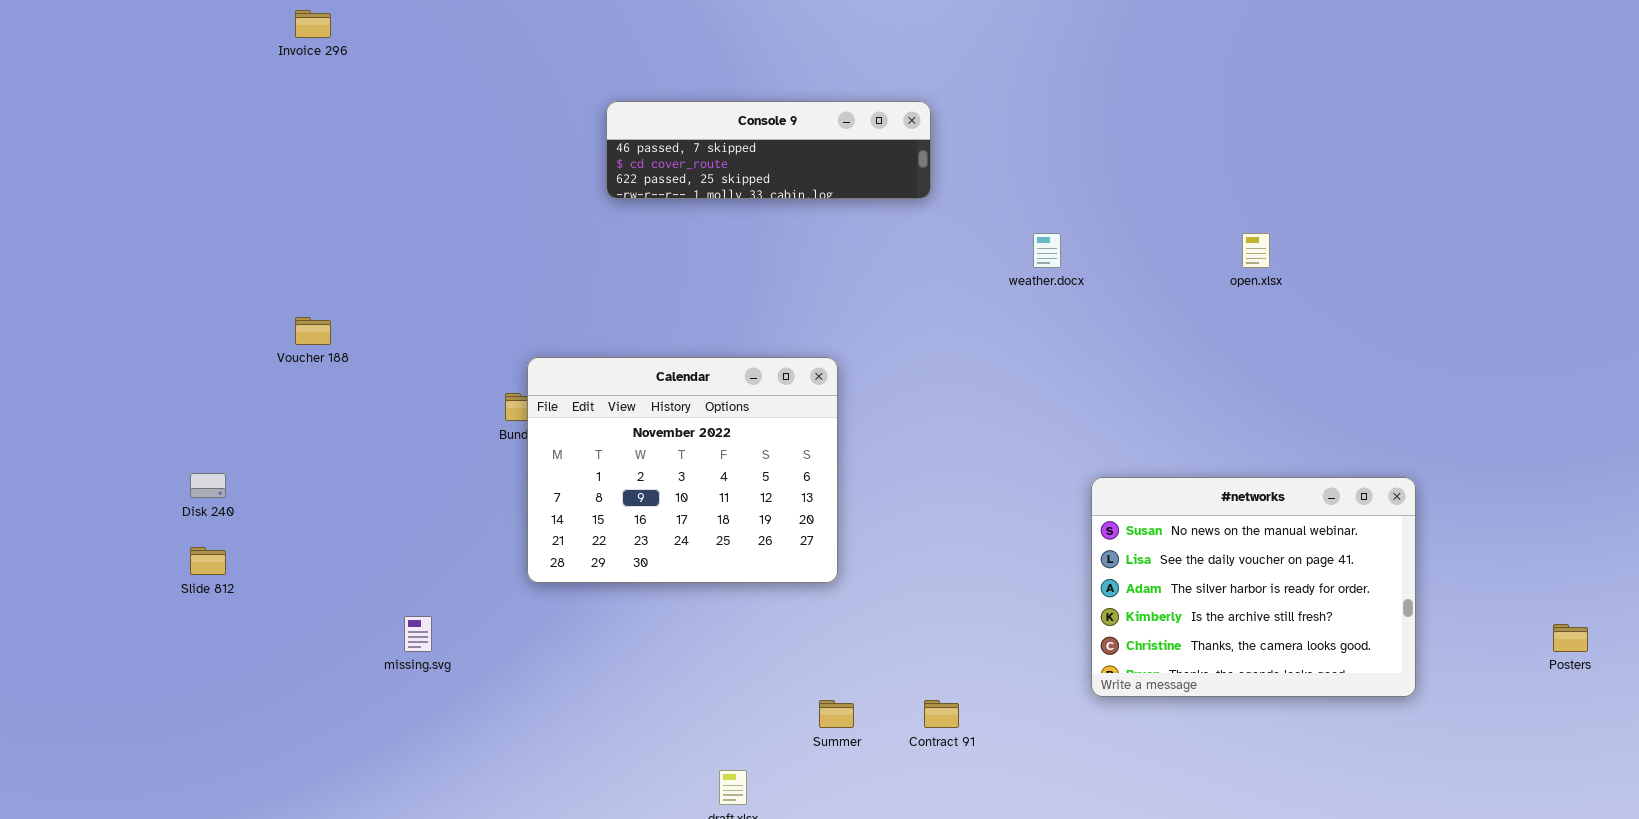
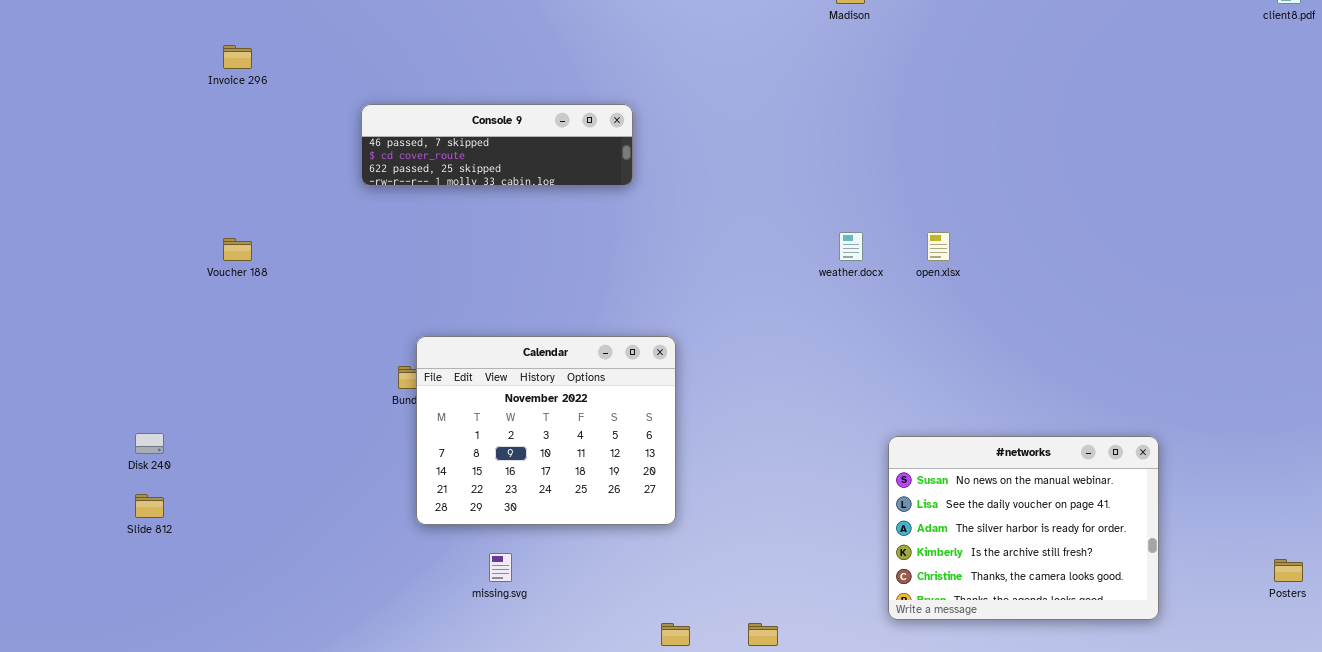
Console 9: [606,101,931,199] -> [361,104,633,186], moved
open.xlsx: [1242,233,1270,268] -> [927,232,950,261], moved
Voucher 188: [295,317,331,345] -> [223,238,252,261], moved
missing.svg: [404,616,432,652] -> [489,553,512,582], moved

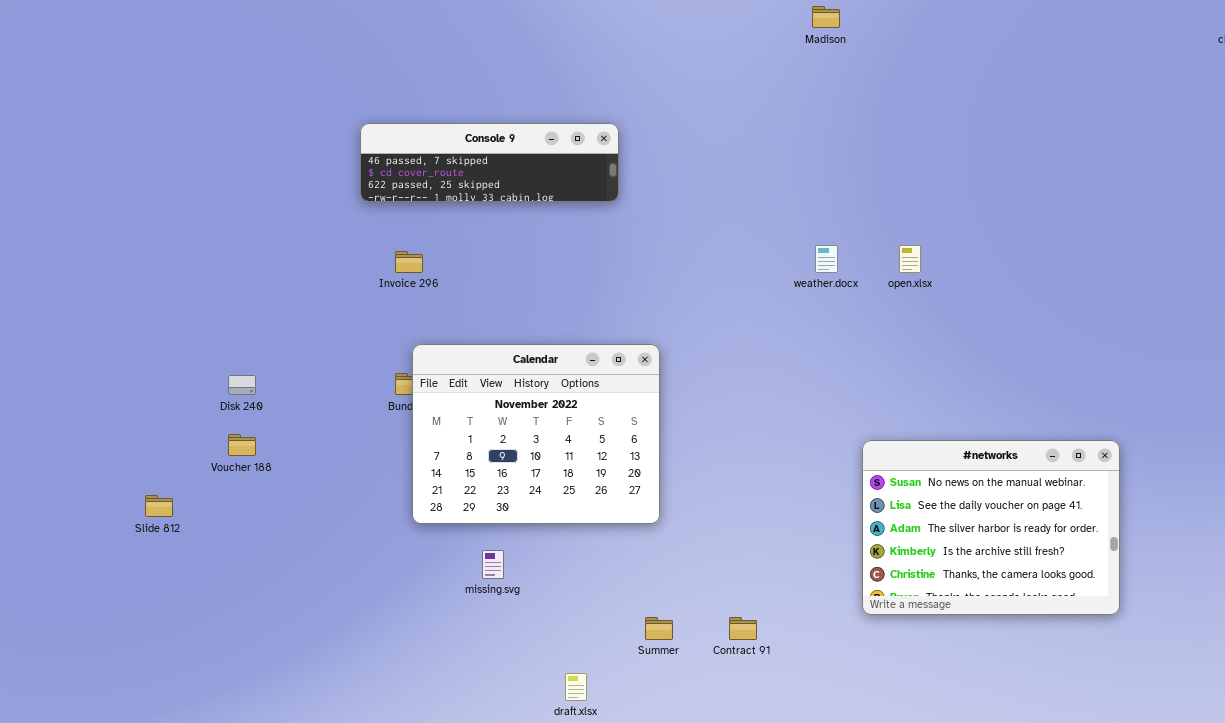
Invoice 296: [223,45,252,69] -> [395,251,423,273], moved
Voucher 188: [223,238,252,261] -> [228,434,256,456], moved
Disk 240: [135,433,164,454] -> [228,375,256,395], moved

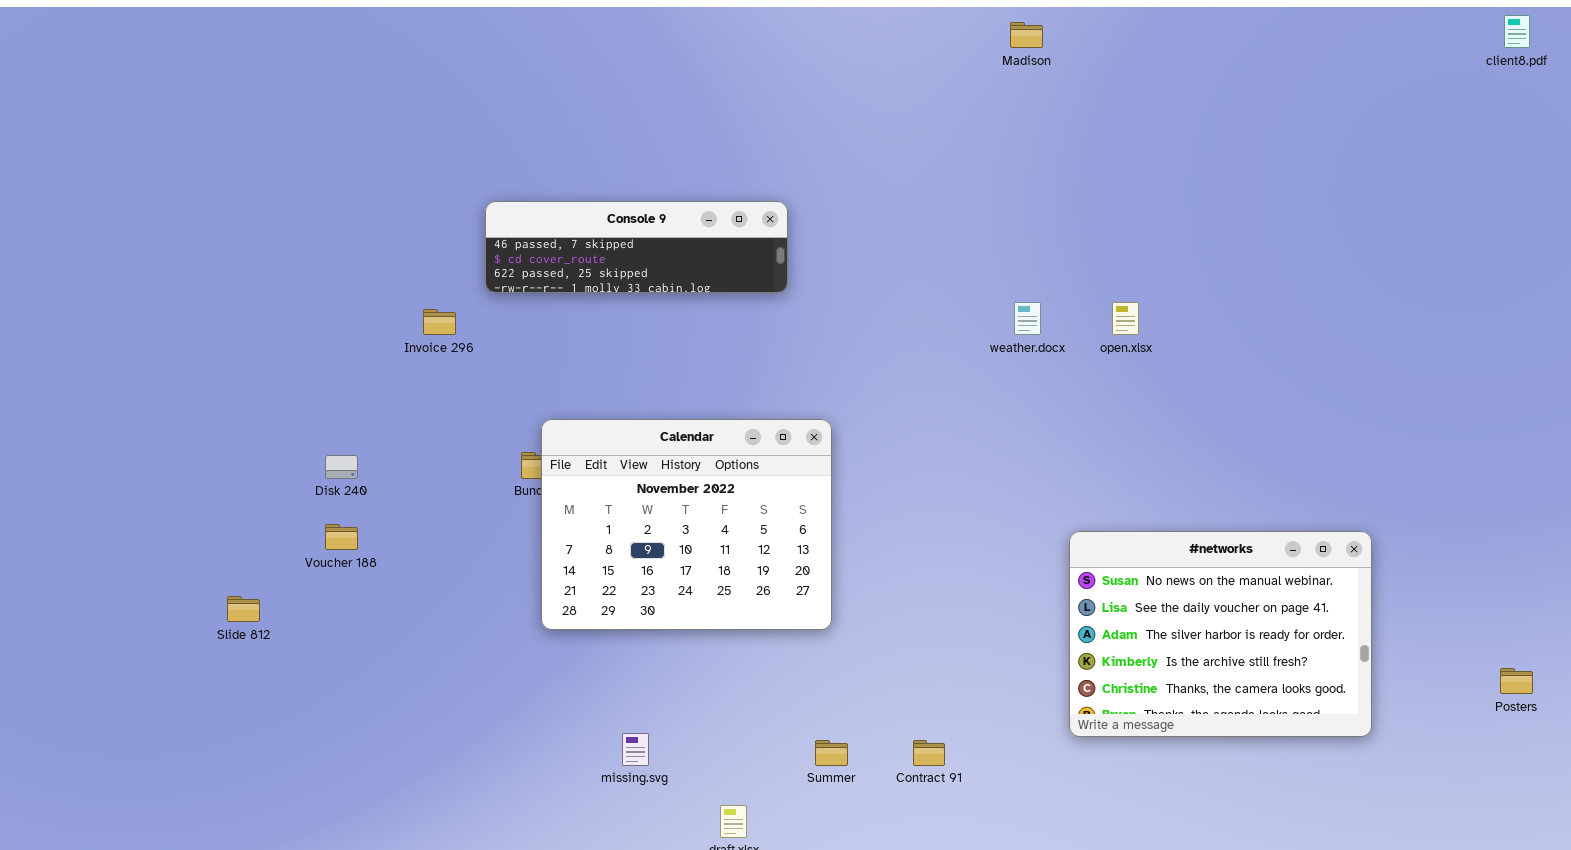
Console 9: [360,123,619,202] -> [485,201,788,293], moved
Invoice 296: [395,251,423,273] -> [423,309,456,335], moved
missing.svg: [482,550,504,579] -> [622,733,649,766], moved

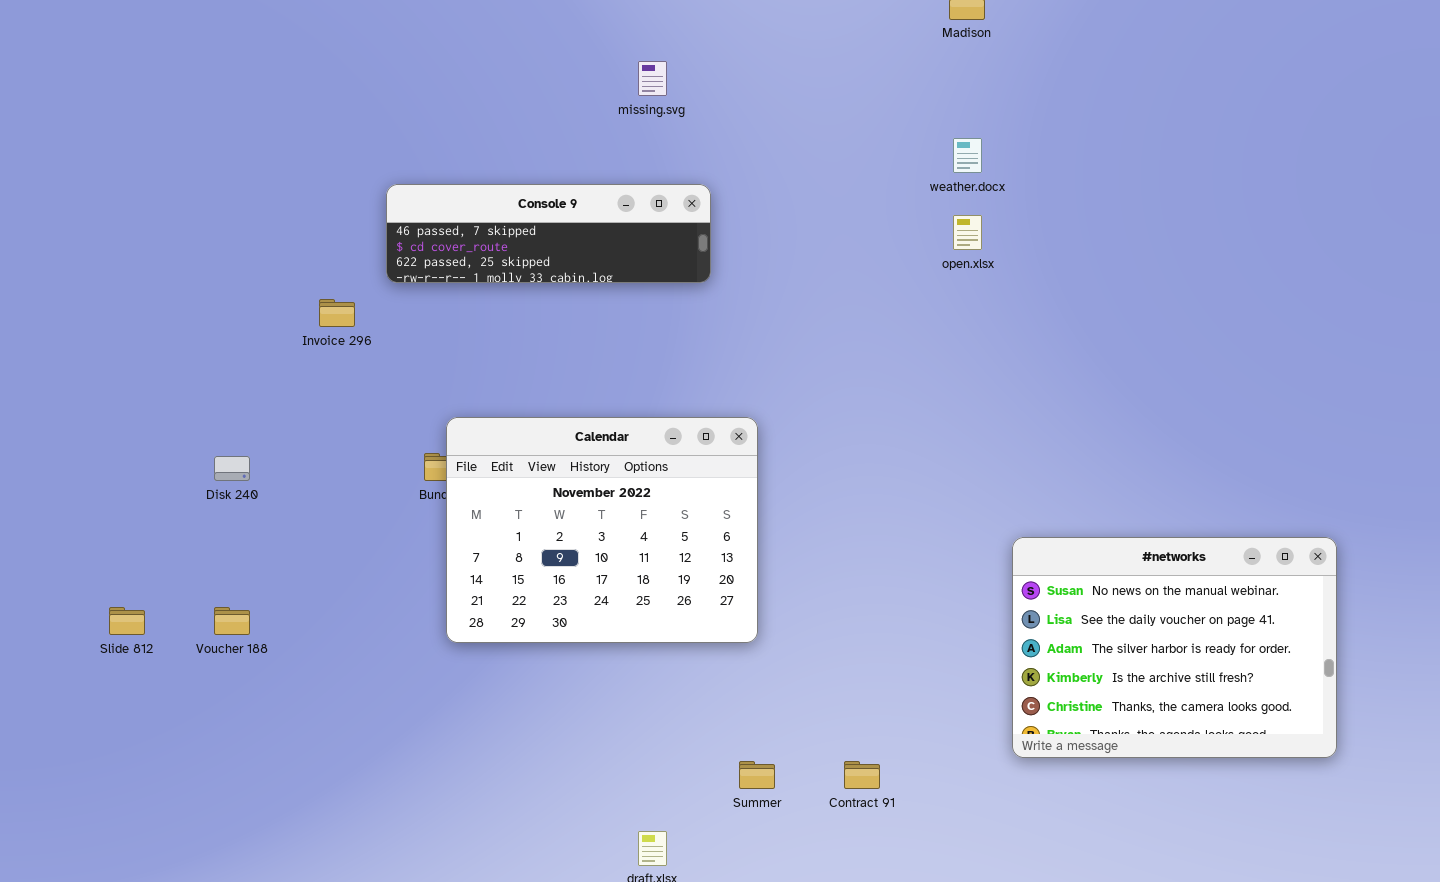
weather.docx: [1014,302,1041,335] -> [953,138,982,173], moved
open.xlsx: [1112,302,1139,335] -> [953,215,982,250], moved
Voucher 188: [325,524,358,550] -> [214,607,250,635], moved
missing.svg: [622,733,649,766] -> [638,61,667,96], moved

